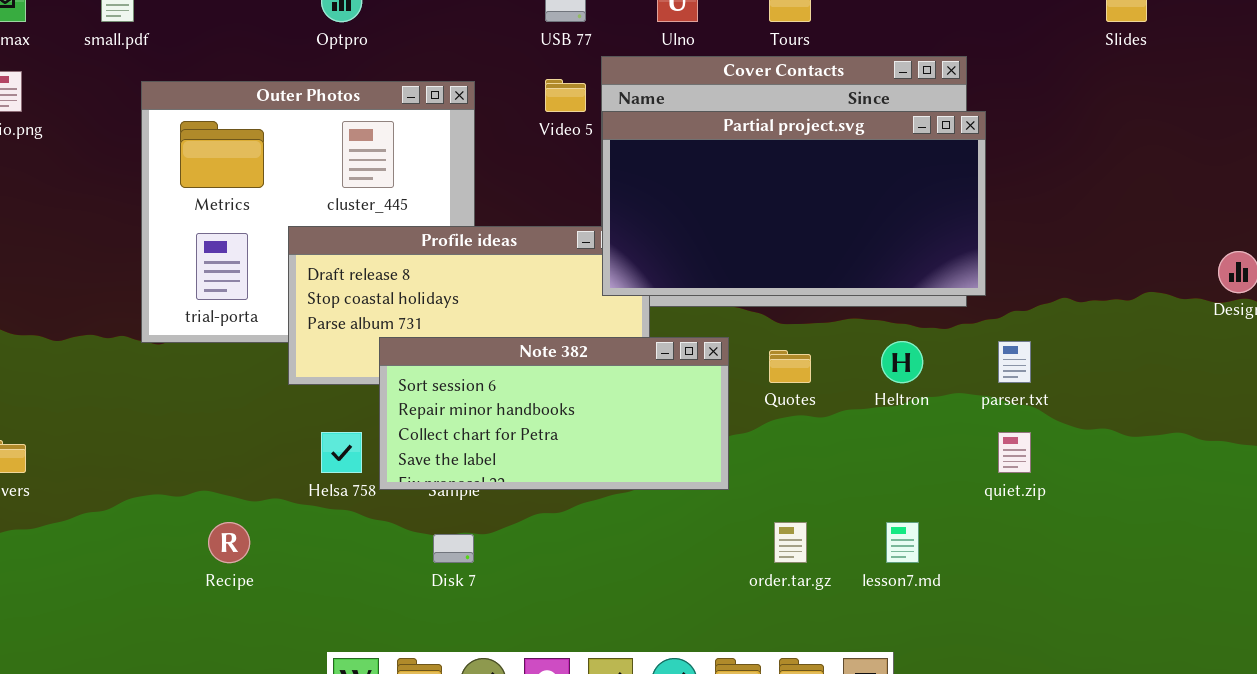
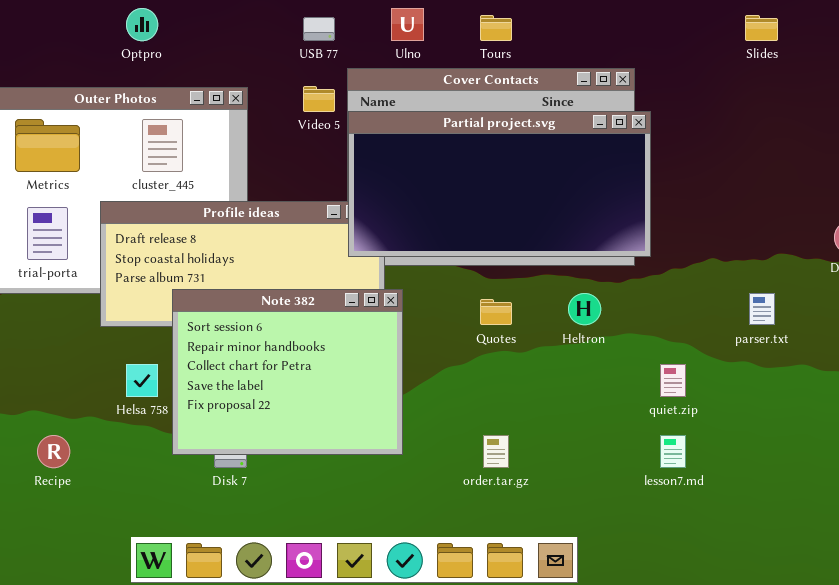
Note 382: [379,337,729,490] -> [172,289,403,455], resized
parser.txt: [998,341,1031,383] -> [749,293,775,325], moved
lesson7.md: [886,522,919,563] -> [660,435,686,468], moved

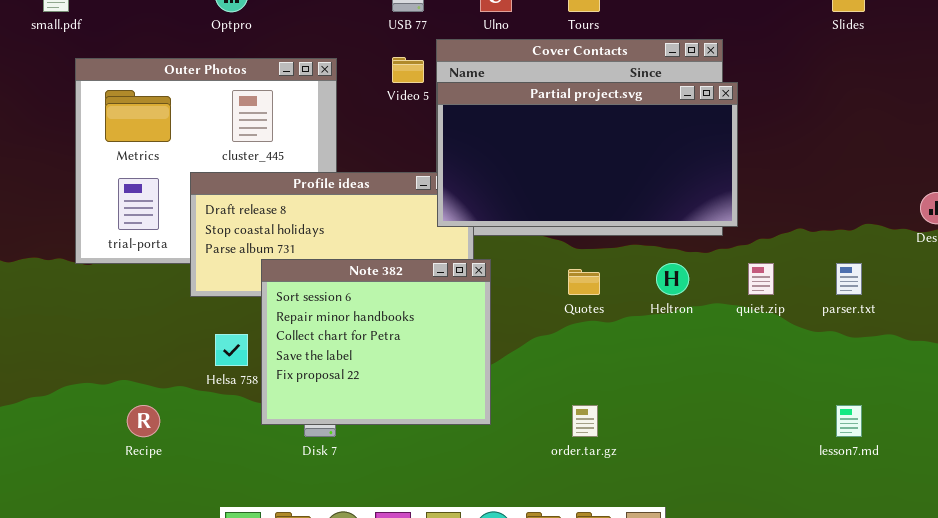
quiet.zip: [660,364,686,397] -> [748,263,774,295], moved
lesson7.md: [660,435,686,468] -> [836,405,862,437], moved

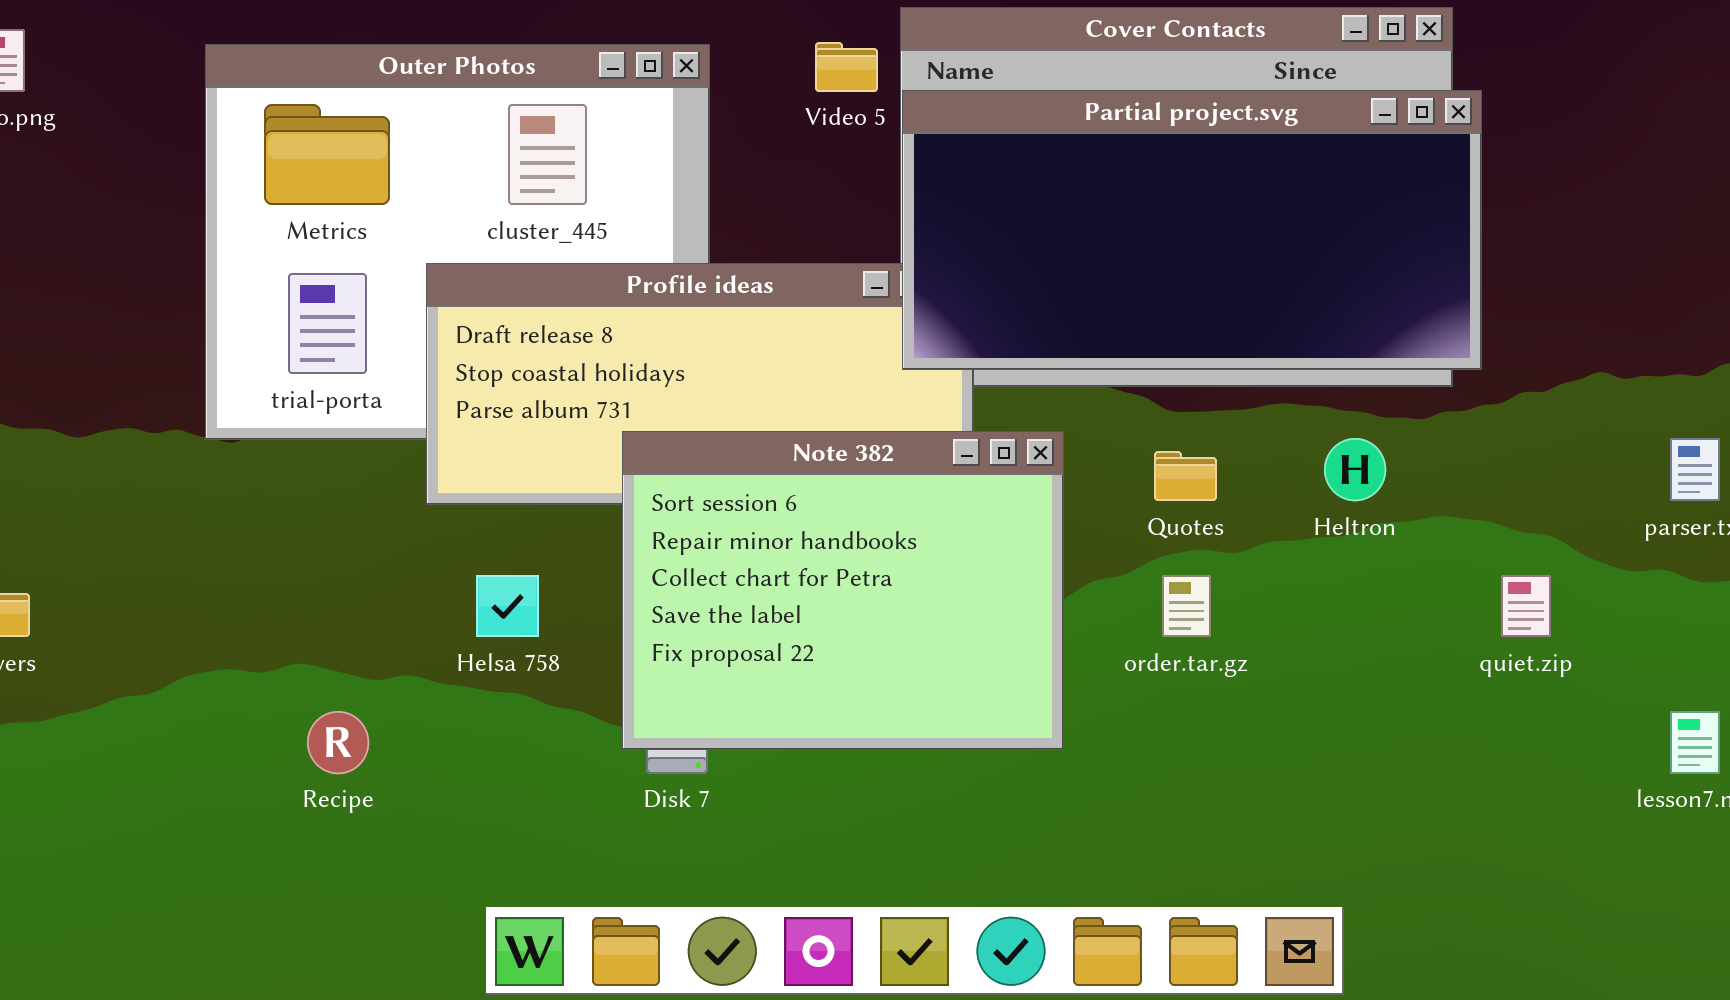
Note 382: [261,259,491,425] -> [622,431,1064,750], moved
quiet.zip: [748,263,774,295] -> [1501,575,1551,637], moved
order.tar.gz: [572,405,598,437] -> [1162,575,1211,637], moved

